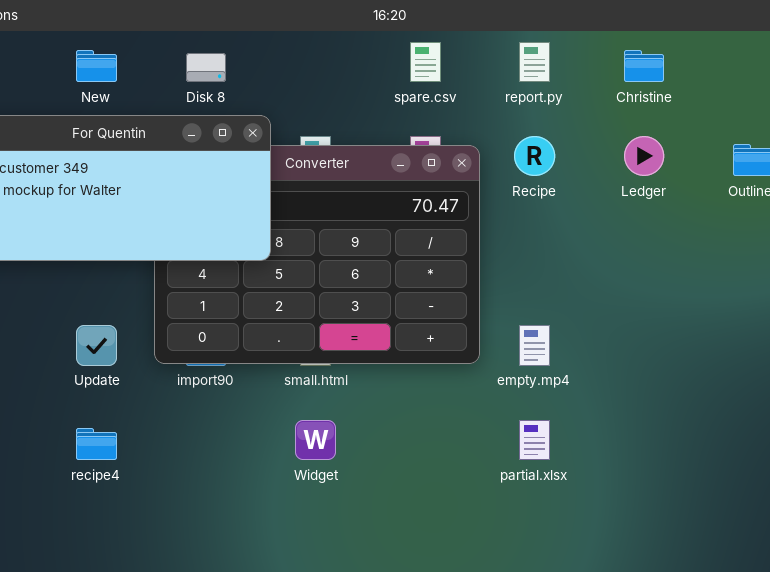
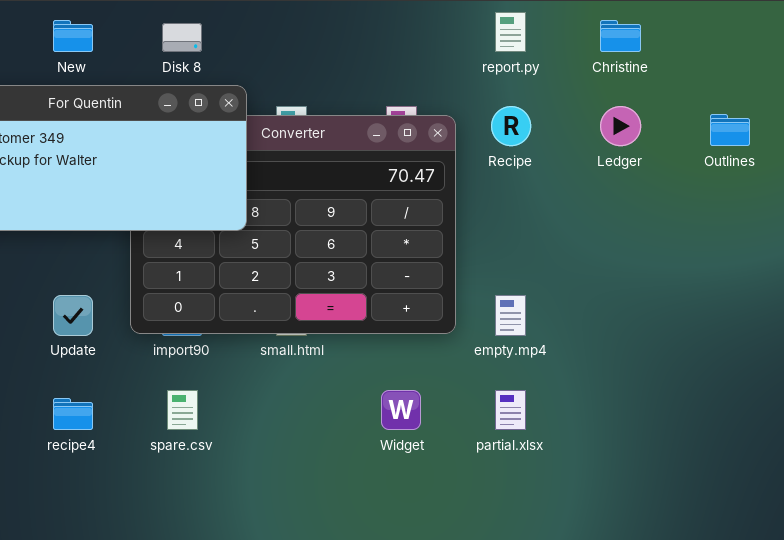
spare.csv: [410,42,441,82] -> [167,390,198,430], moved
Widget: [295,420,336,460] -> [381,390,421,430], moved

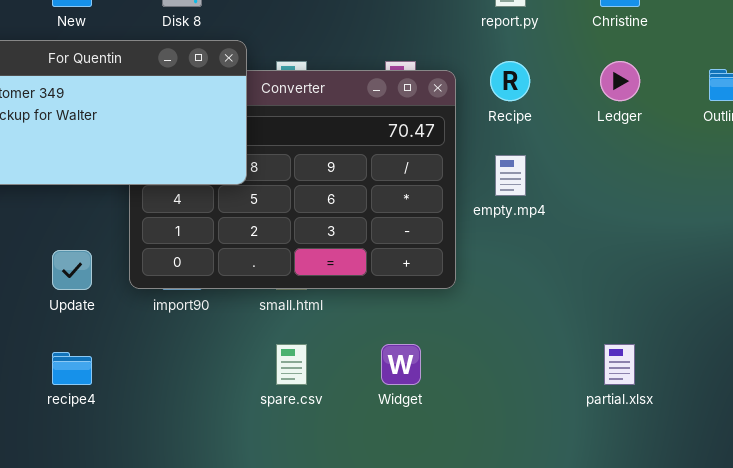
empty.mp4: [495,295,526,336] -> [495,155,526,196], moved
spare.csv: [167,390,198,430] -> [276,344,307,385], moved
partial.xlsx: [495,390,526,430] -> [604,344,635,385], moved

